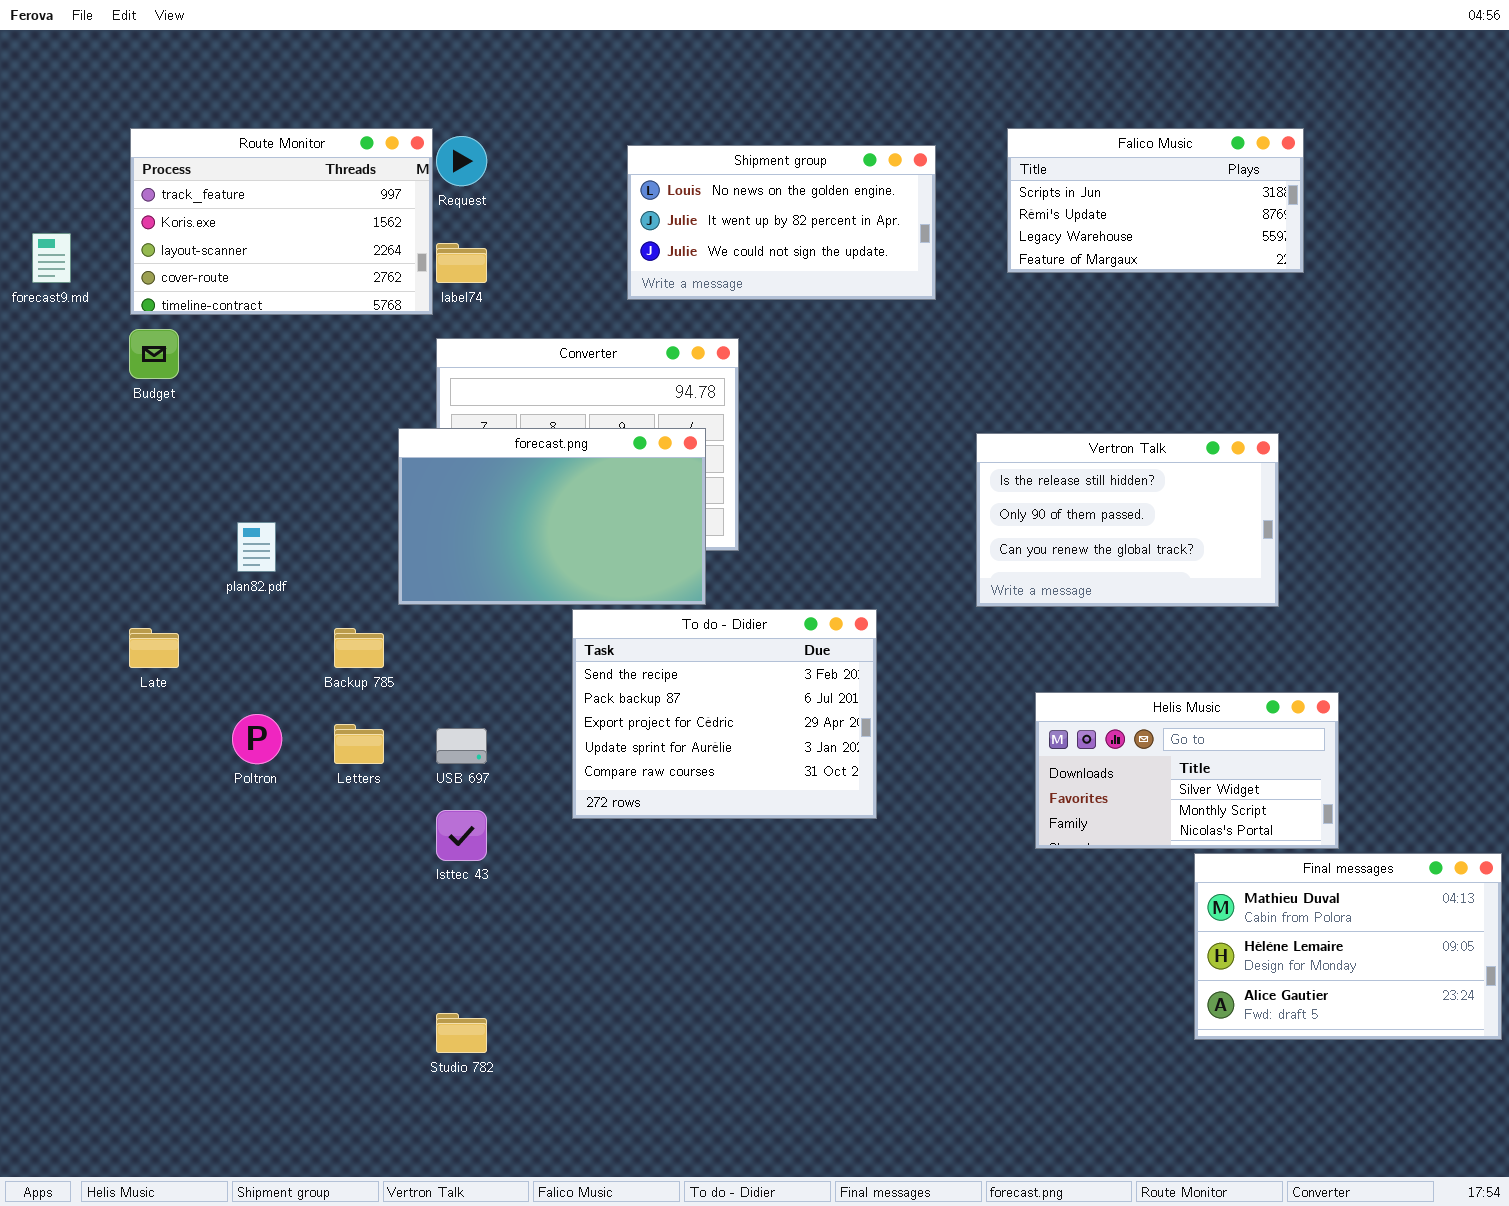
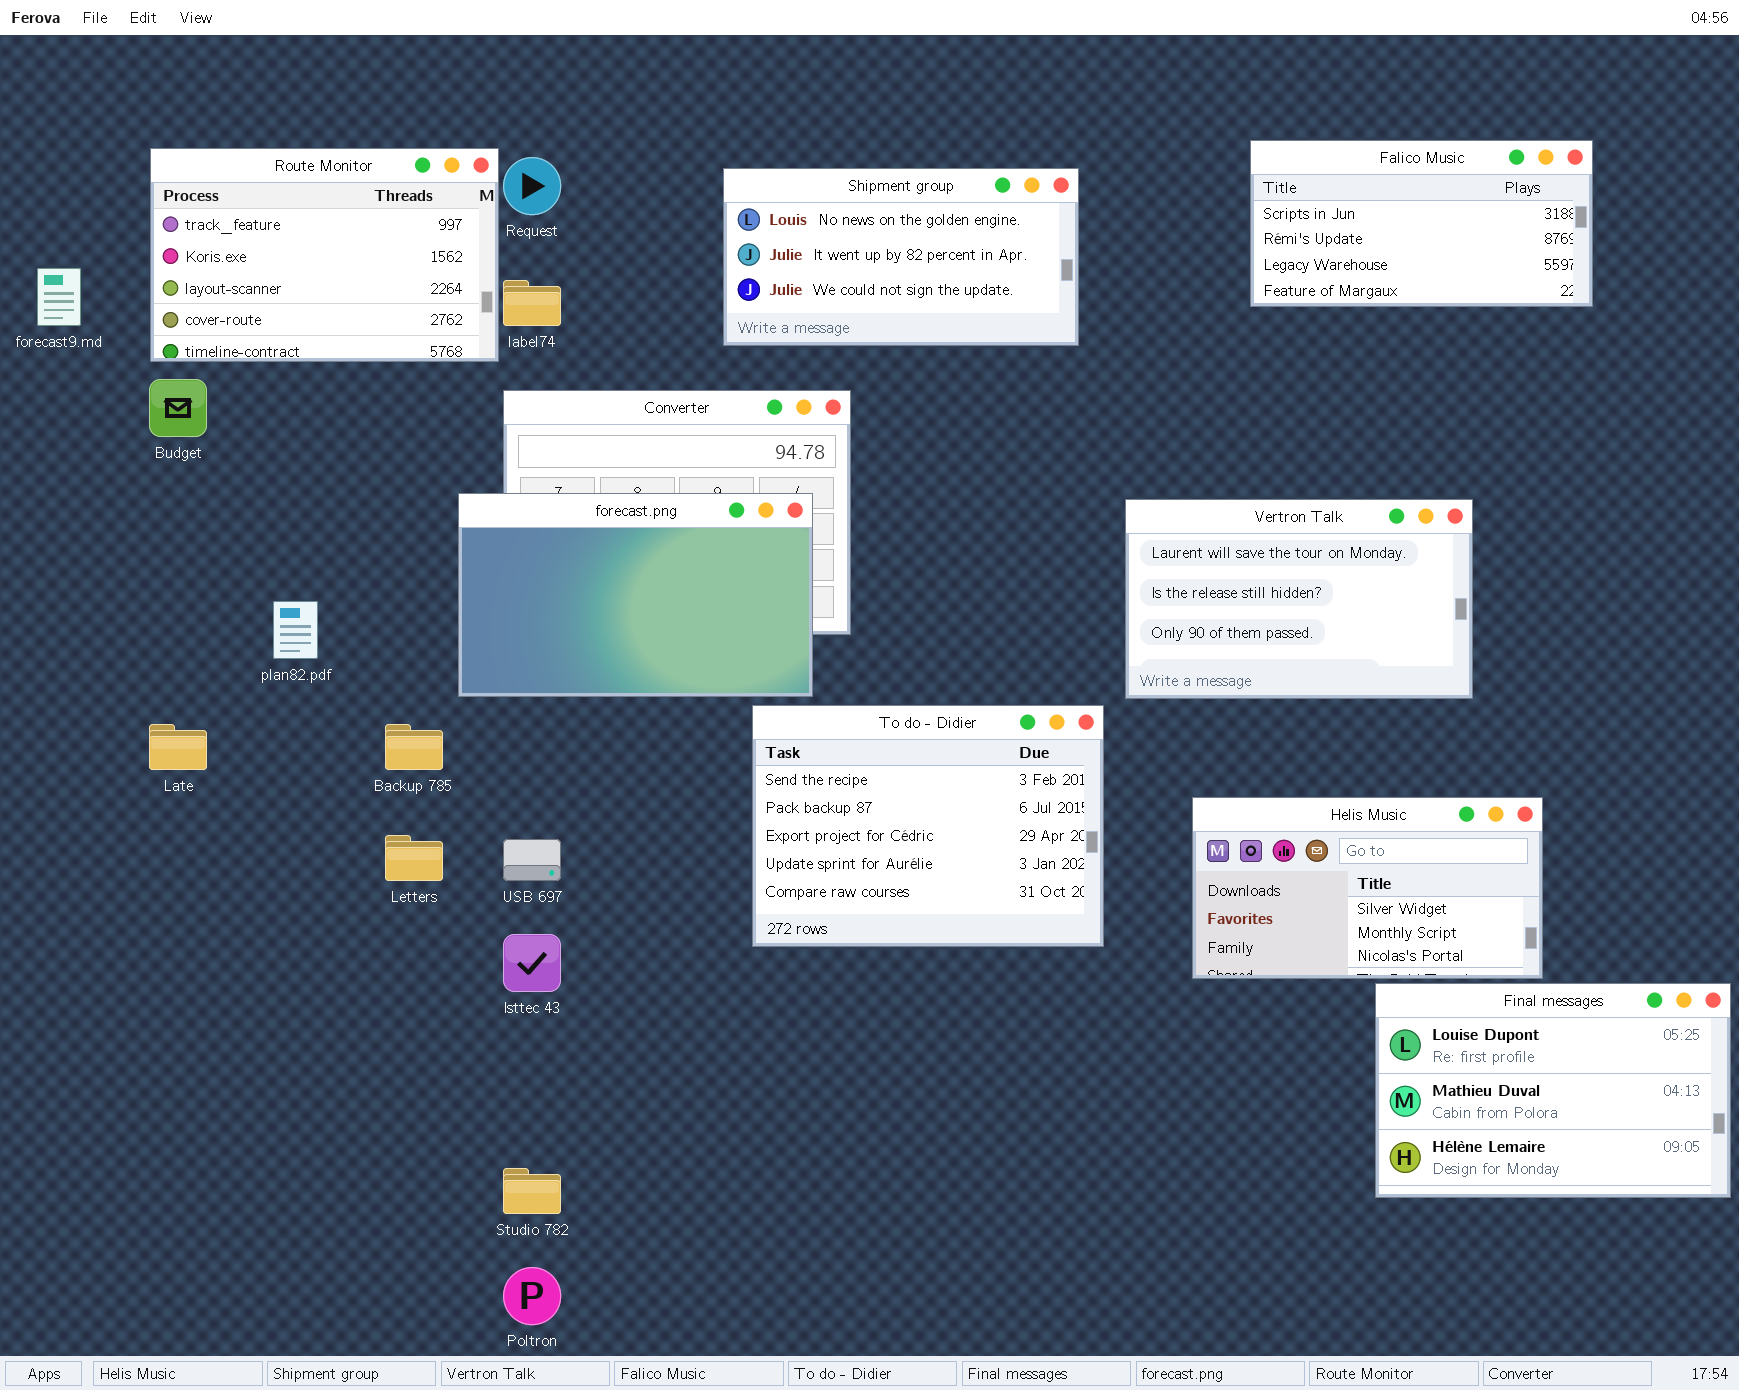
Falico Music: [1007,128,1304,273] -> [1250,140,1593,307], moved
Vertron Talk: [976,433,1279,607] -> [1125,499,1473,699], scrolled up 1 row
To do - Didier: [572,609,877,819] -> [752,705,1104,947], moved
Poltron: [232,714,282,764] -> [503,1267,561,1325], moved
Final messages: [1194,853,1502,1040] -> [1375,983,1731,1198], scrolled up 1 row

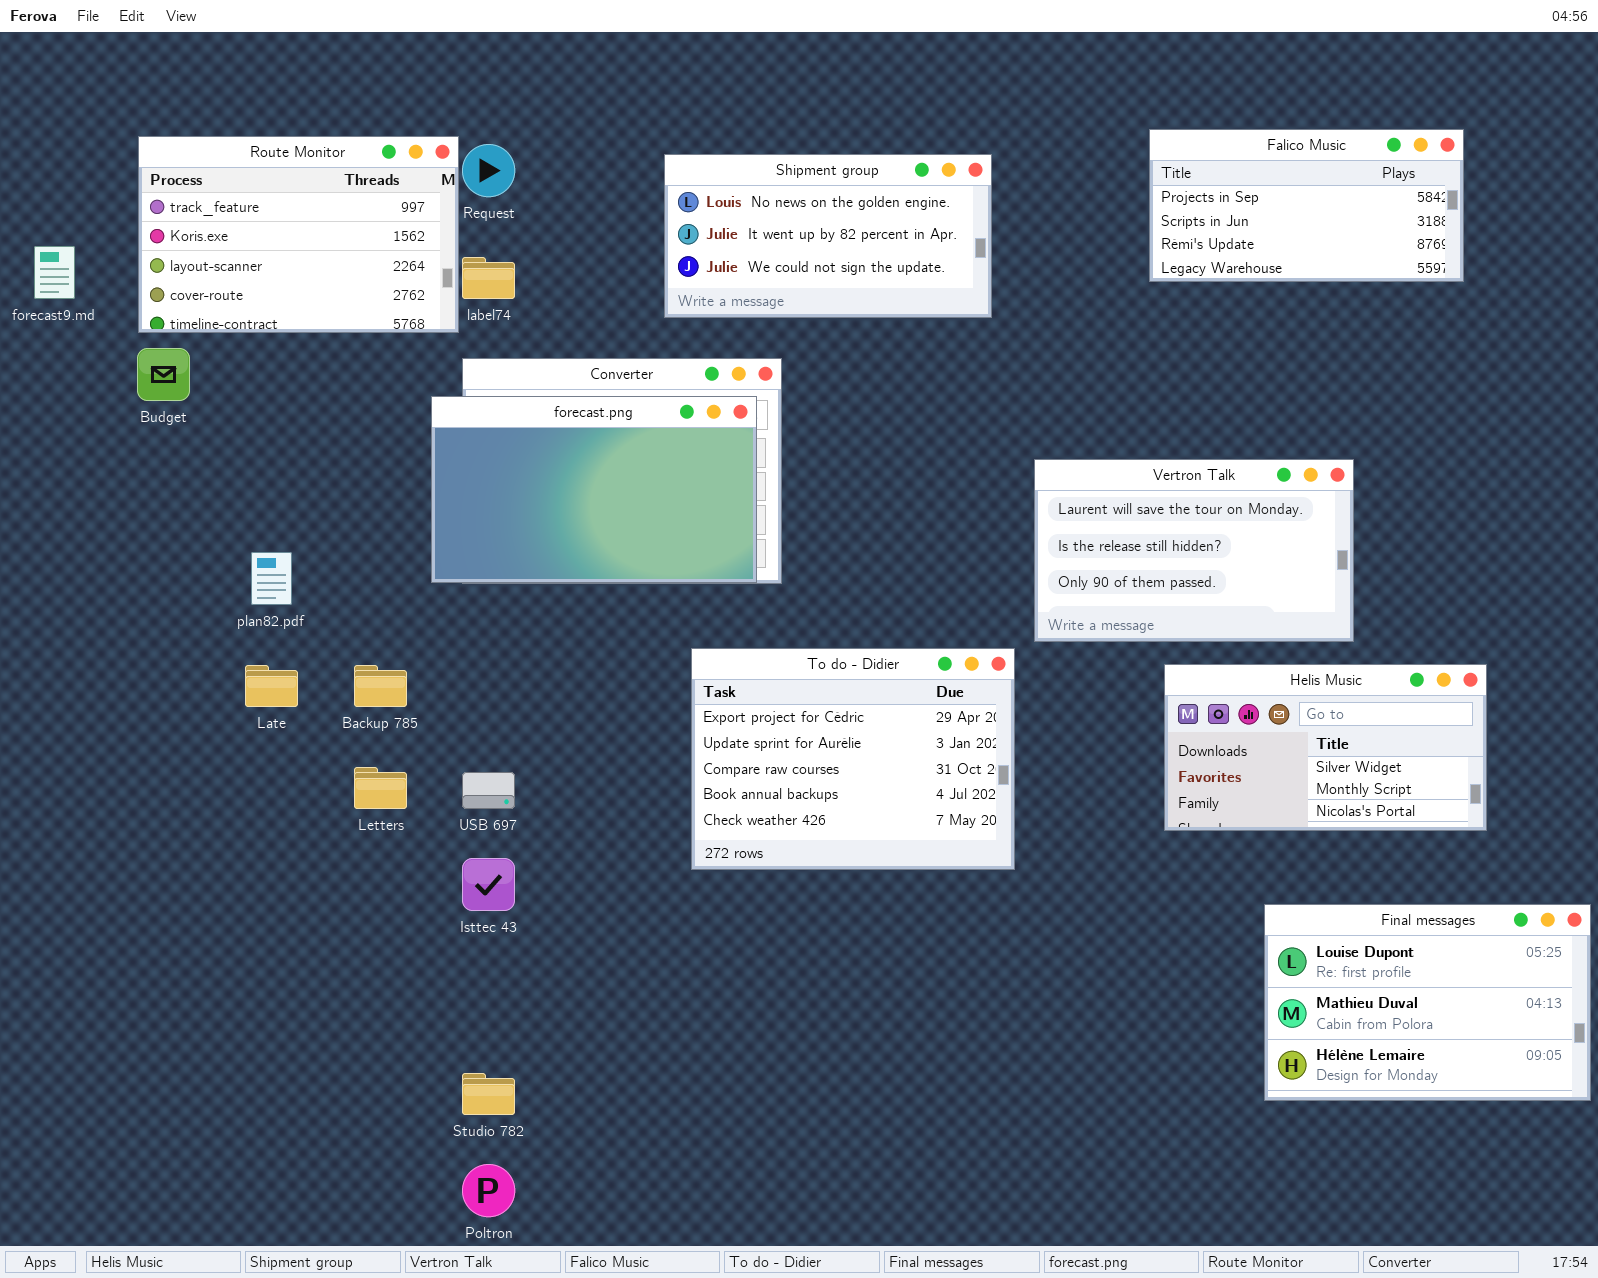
Falico Music: [1250,140,1593,307] -> [1149,129,1464,282], scrolled up 1 row
forecast.png: [458,493,813,697] -> [431,396,757,583], moved
To do - Didier: [752,705,1104,947] -> [691,648,1015,870], scrolled down 2 rows
Late: [149,724,207,770] -> [245,665,298,707], moved
Helis Music: [1192,797,1543,979] -> [1164,664,1487,831], moved

